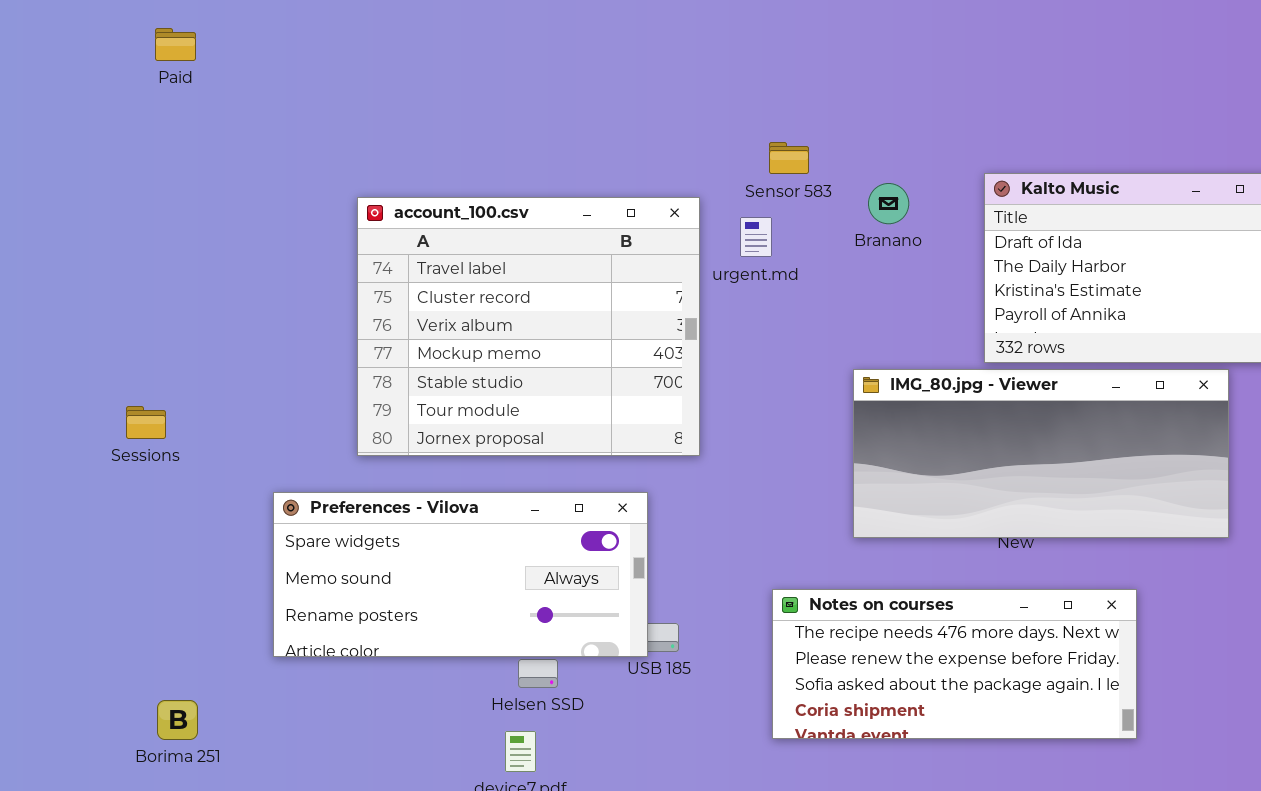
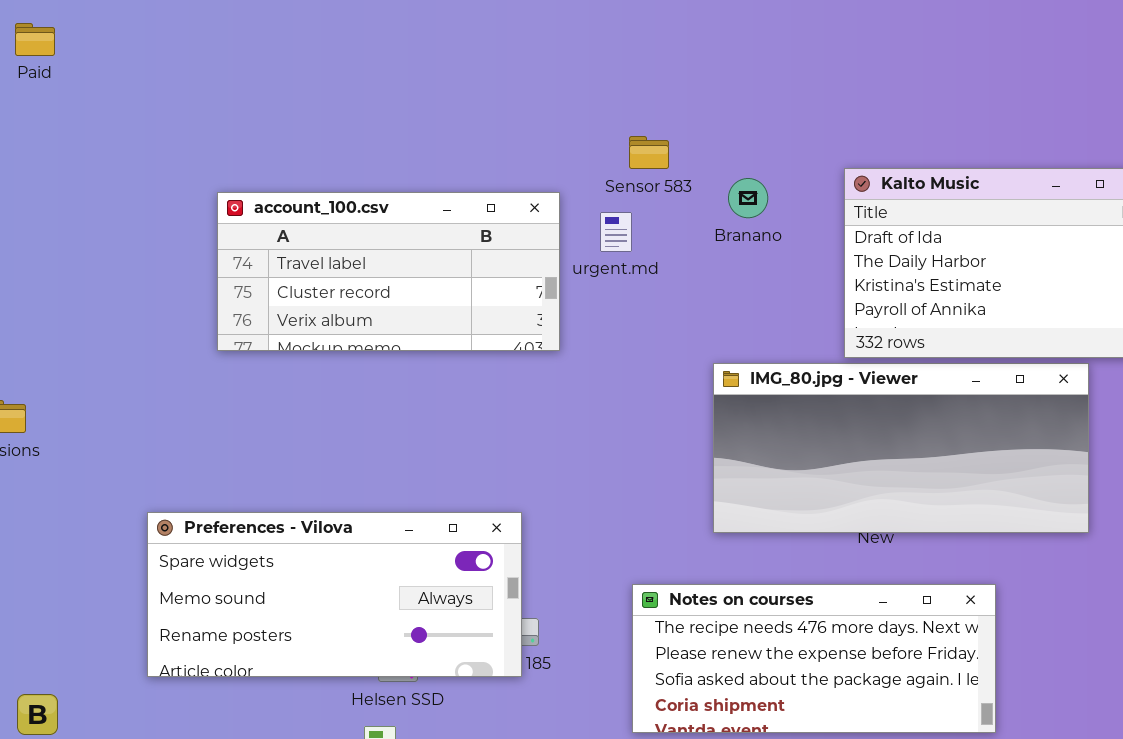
account_100.csv: [357,197,700,456] -> [217,192,560,351], resized
Preferences - Vilova: [273,492,648,657] -> [147,512,522,677], moved

